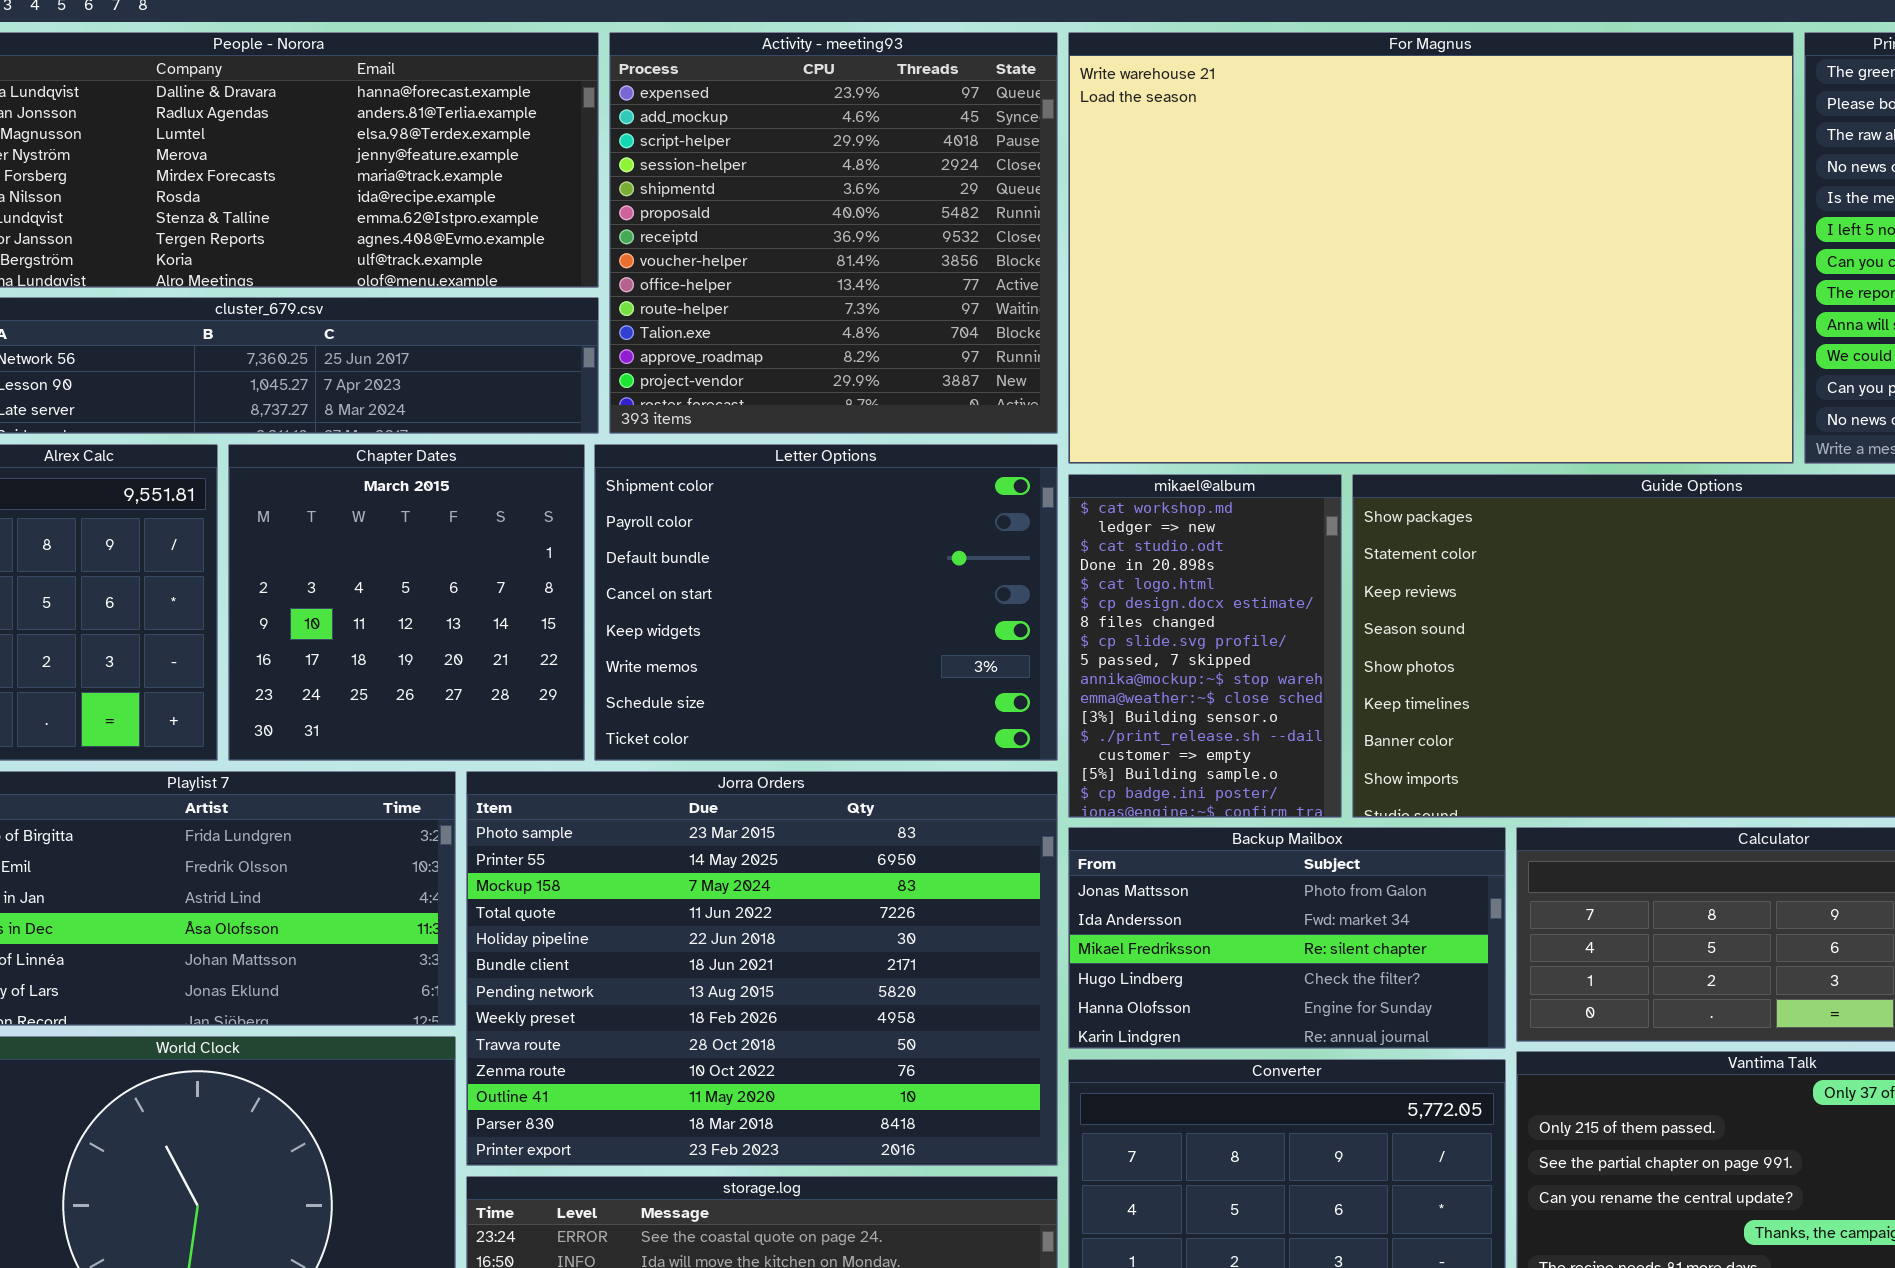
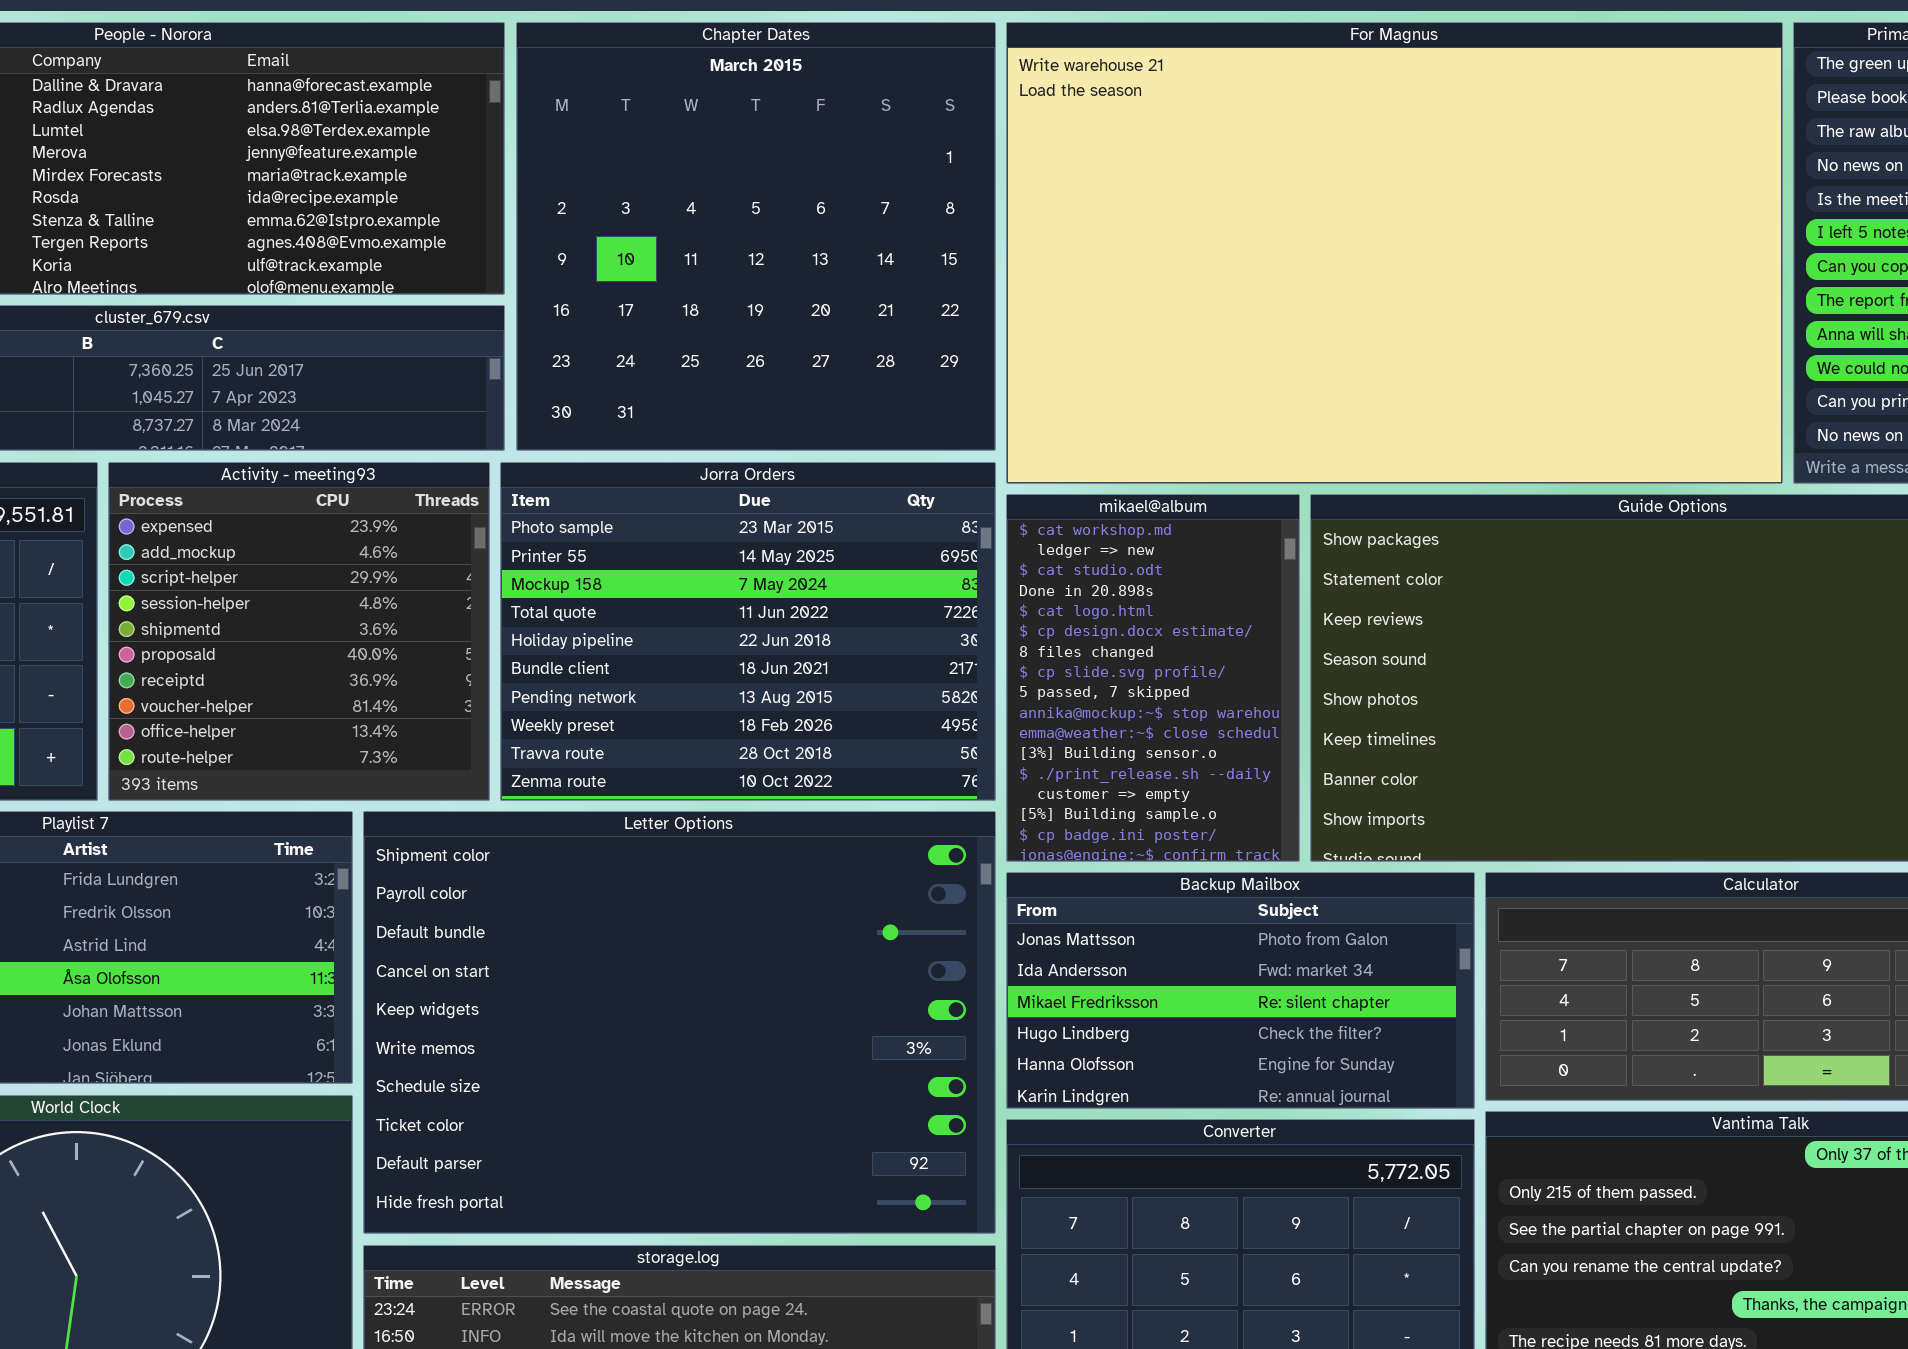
Activity - meeting93: [609,32,1058,434] -> [108,462,490,801], moved, resized
Chapter Dates: [228,444,585,761] -> [516,22,996,451], moved, resized
Letter Options: [594,444,1058,761] -> [363,811,996,1234], moved, resized
Jorra Orders: [466,771,1058,1166] -> [500,462,996,801], moved, resized

